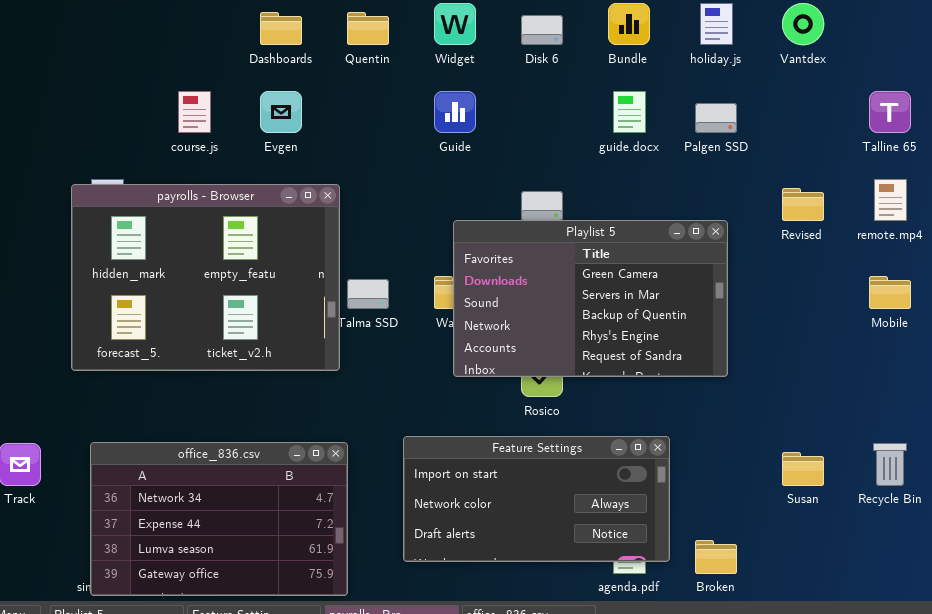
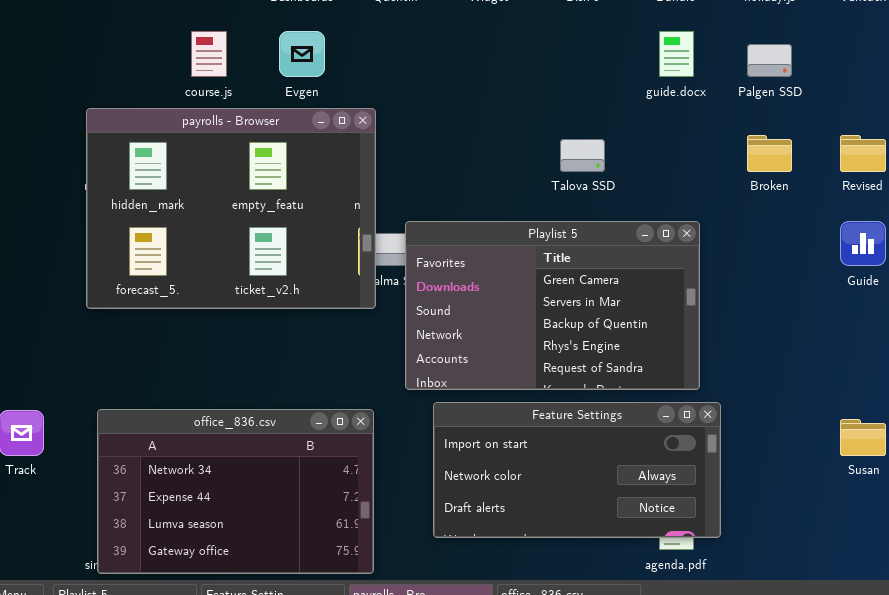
Guide: [434,91,476,133] -> [840,221,886,266], moved
payrolls - Browser: [71,184,340,371] -> [86,108,376,309], moved
Playlist 5: [453,220,728,377] -> [405,221,700,390], moved
Broken: [695,540,737,574] -> [747,135,792,172], moved

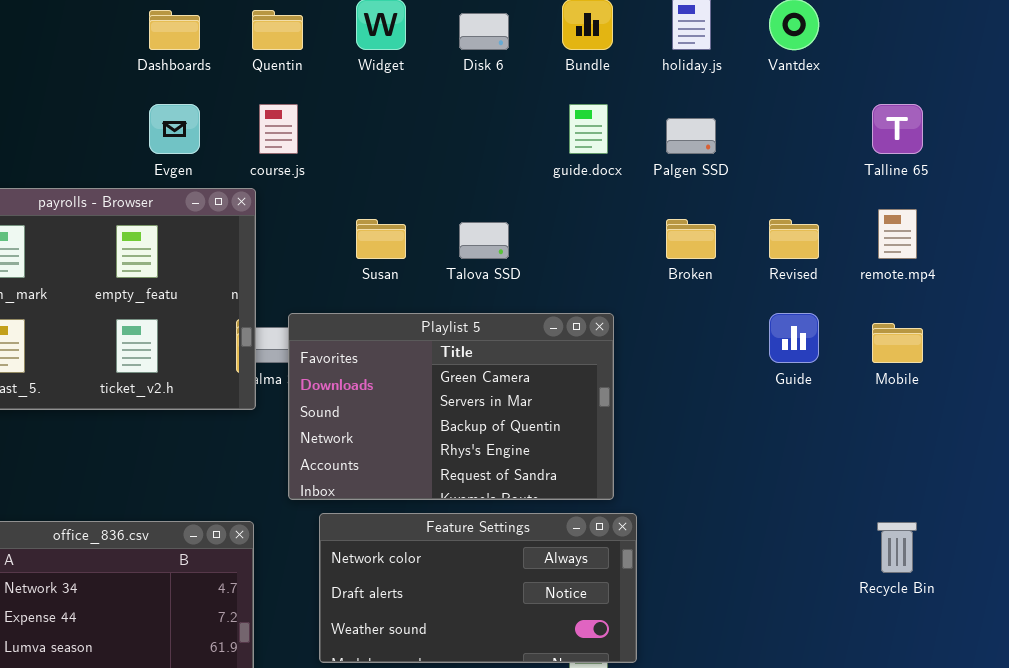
course.js: [191,31,227,77] -> [259,104,298,154], moved
Feature Settings: [433,402,721,538] -> [319,513,637,663], scrolled down 1 row
Susan: [840,419,886,456] -> [356,219,406,259], moved

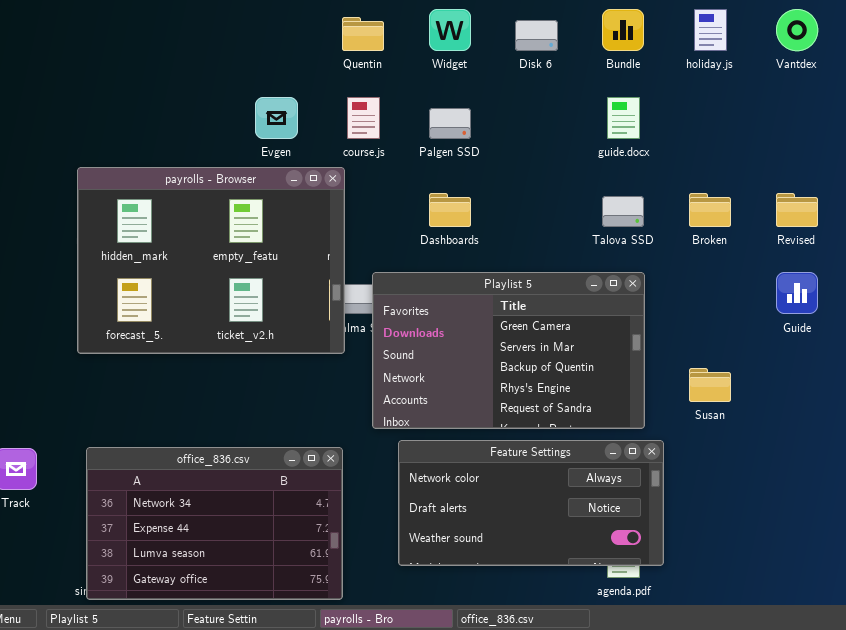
Dashboards: [149,10,200,50] -> [429,193,471,227], moved
Palgen SSD: [666,118,716,154] -> [429,108,471,139], moved
Susan: [356,219,406,259] -> [689,368,731,402], moved
Talova SSD: [459,222,509,259] -> [602,196,644,227], moved

